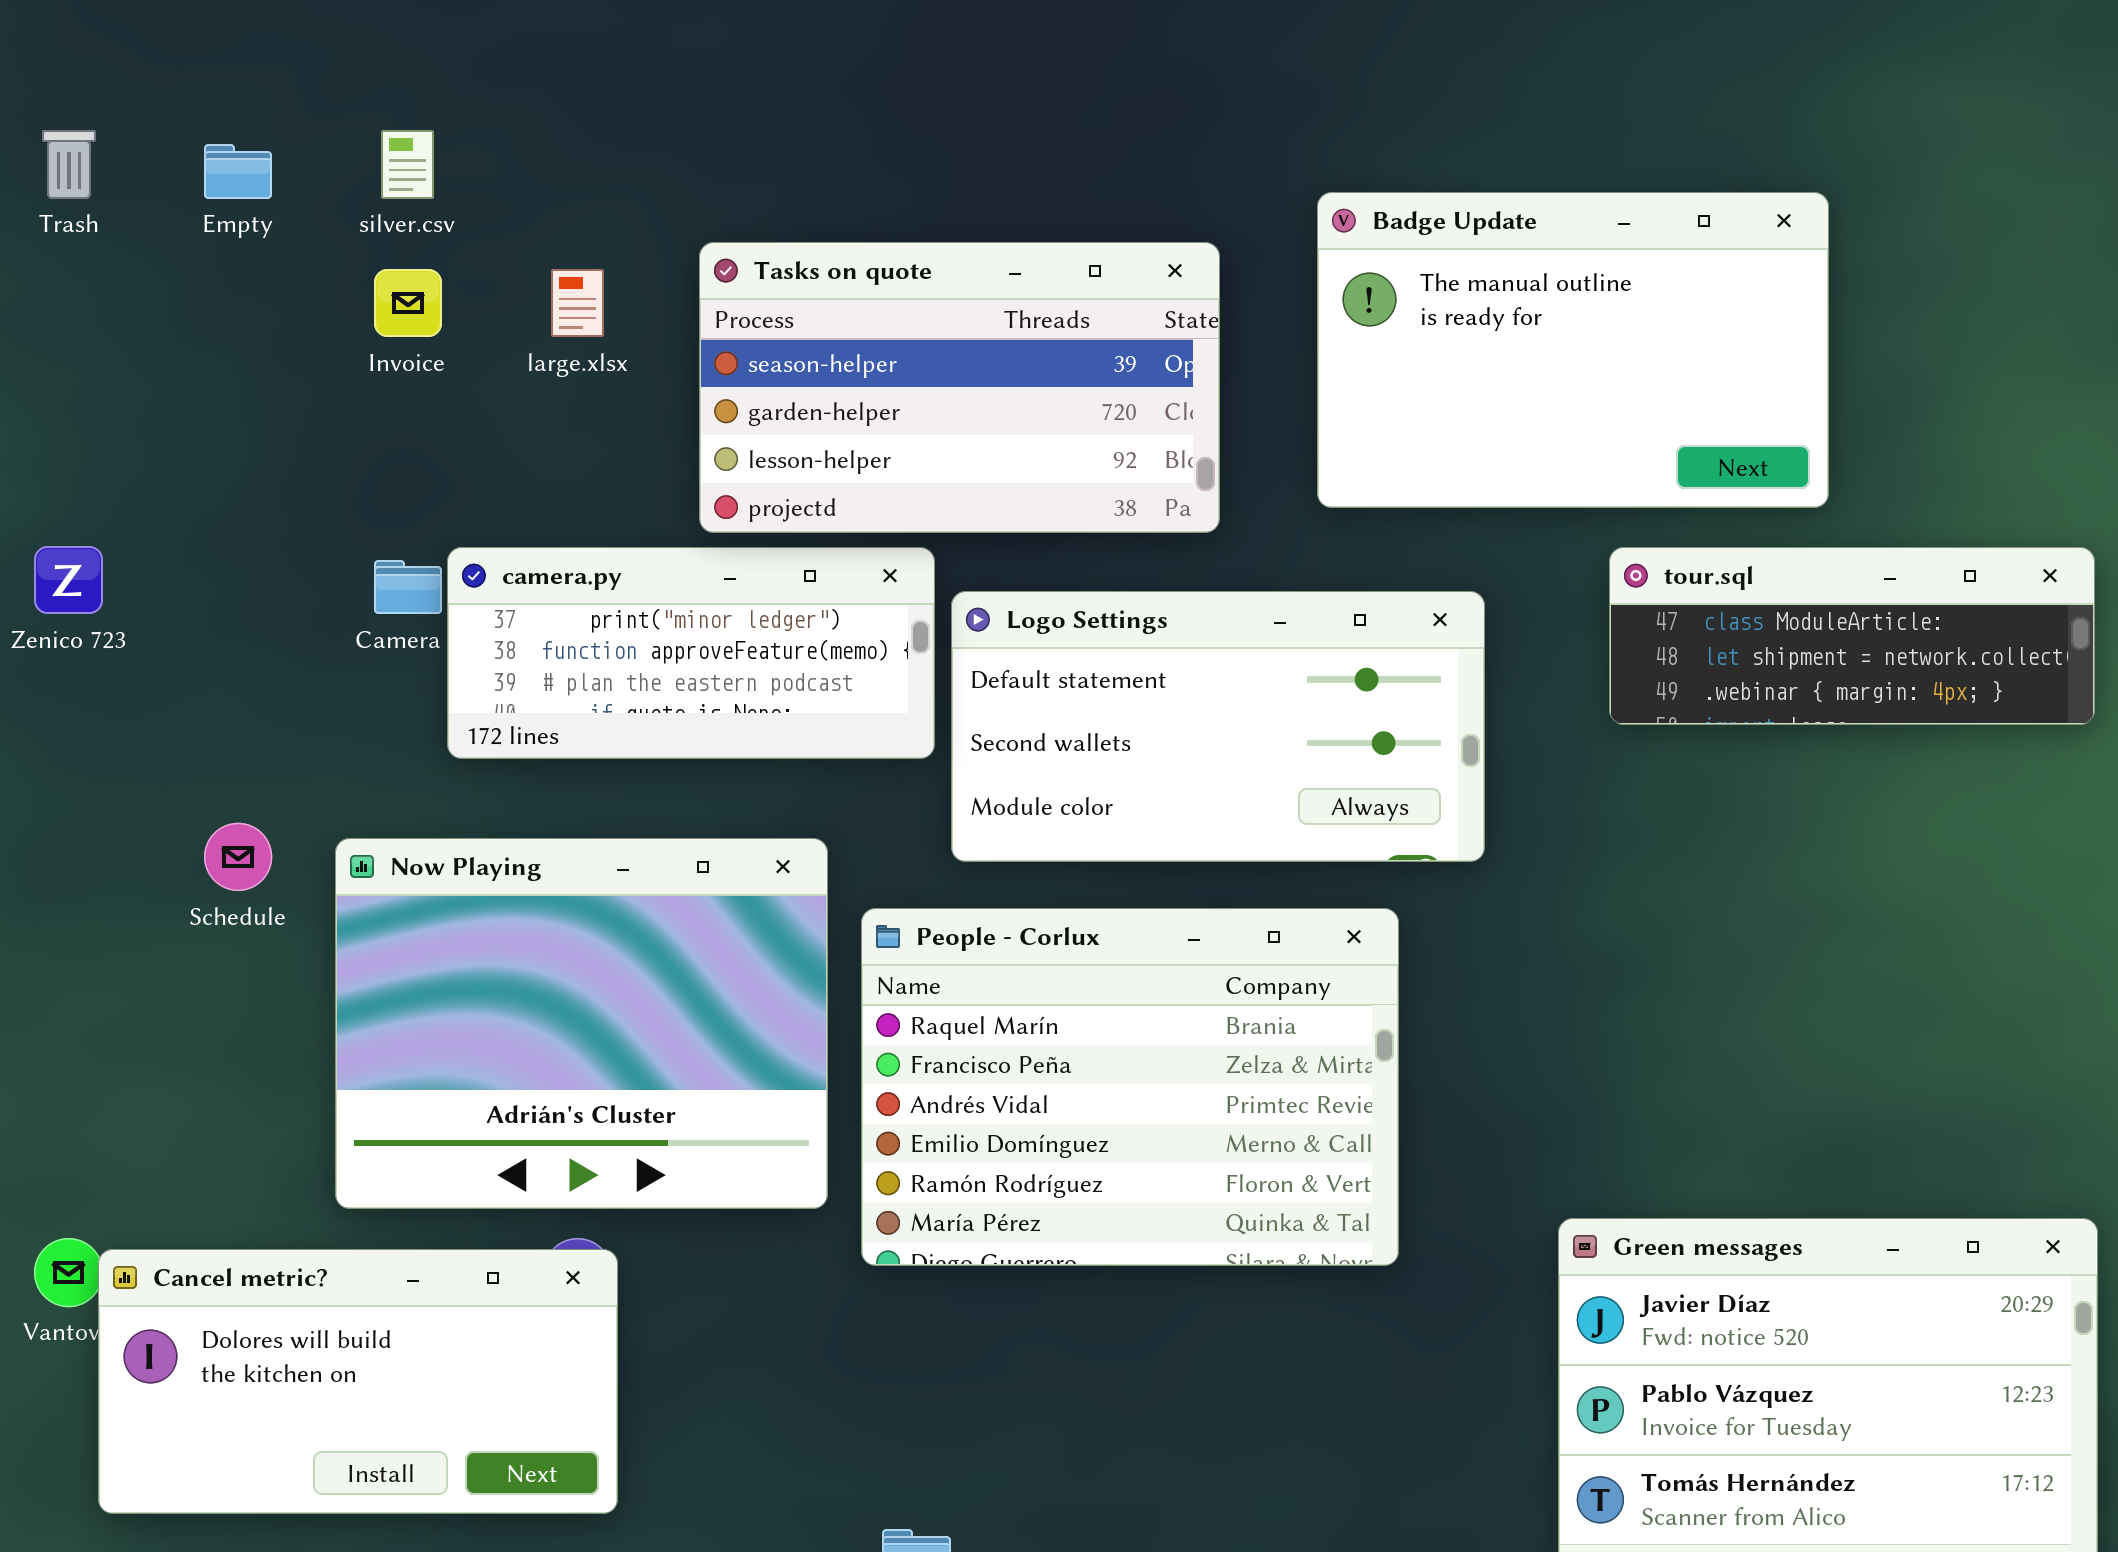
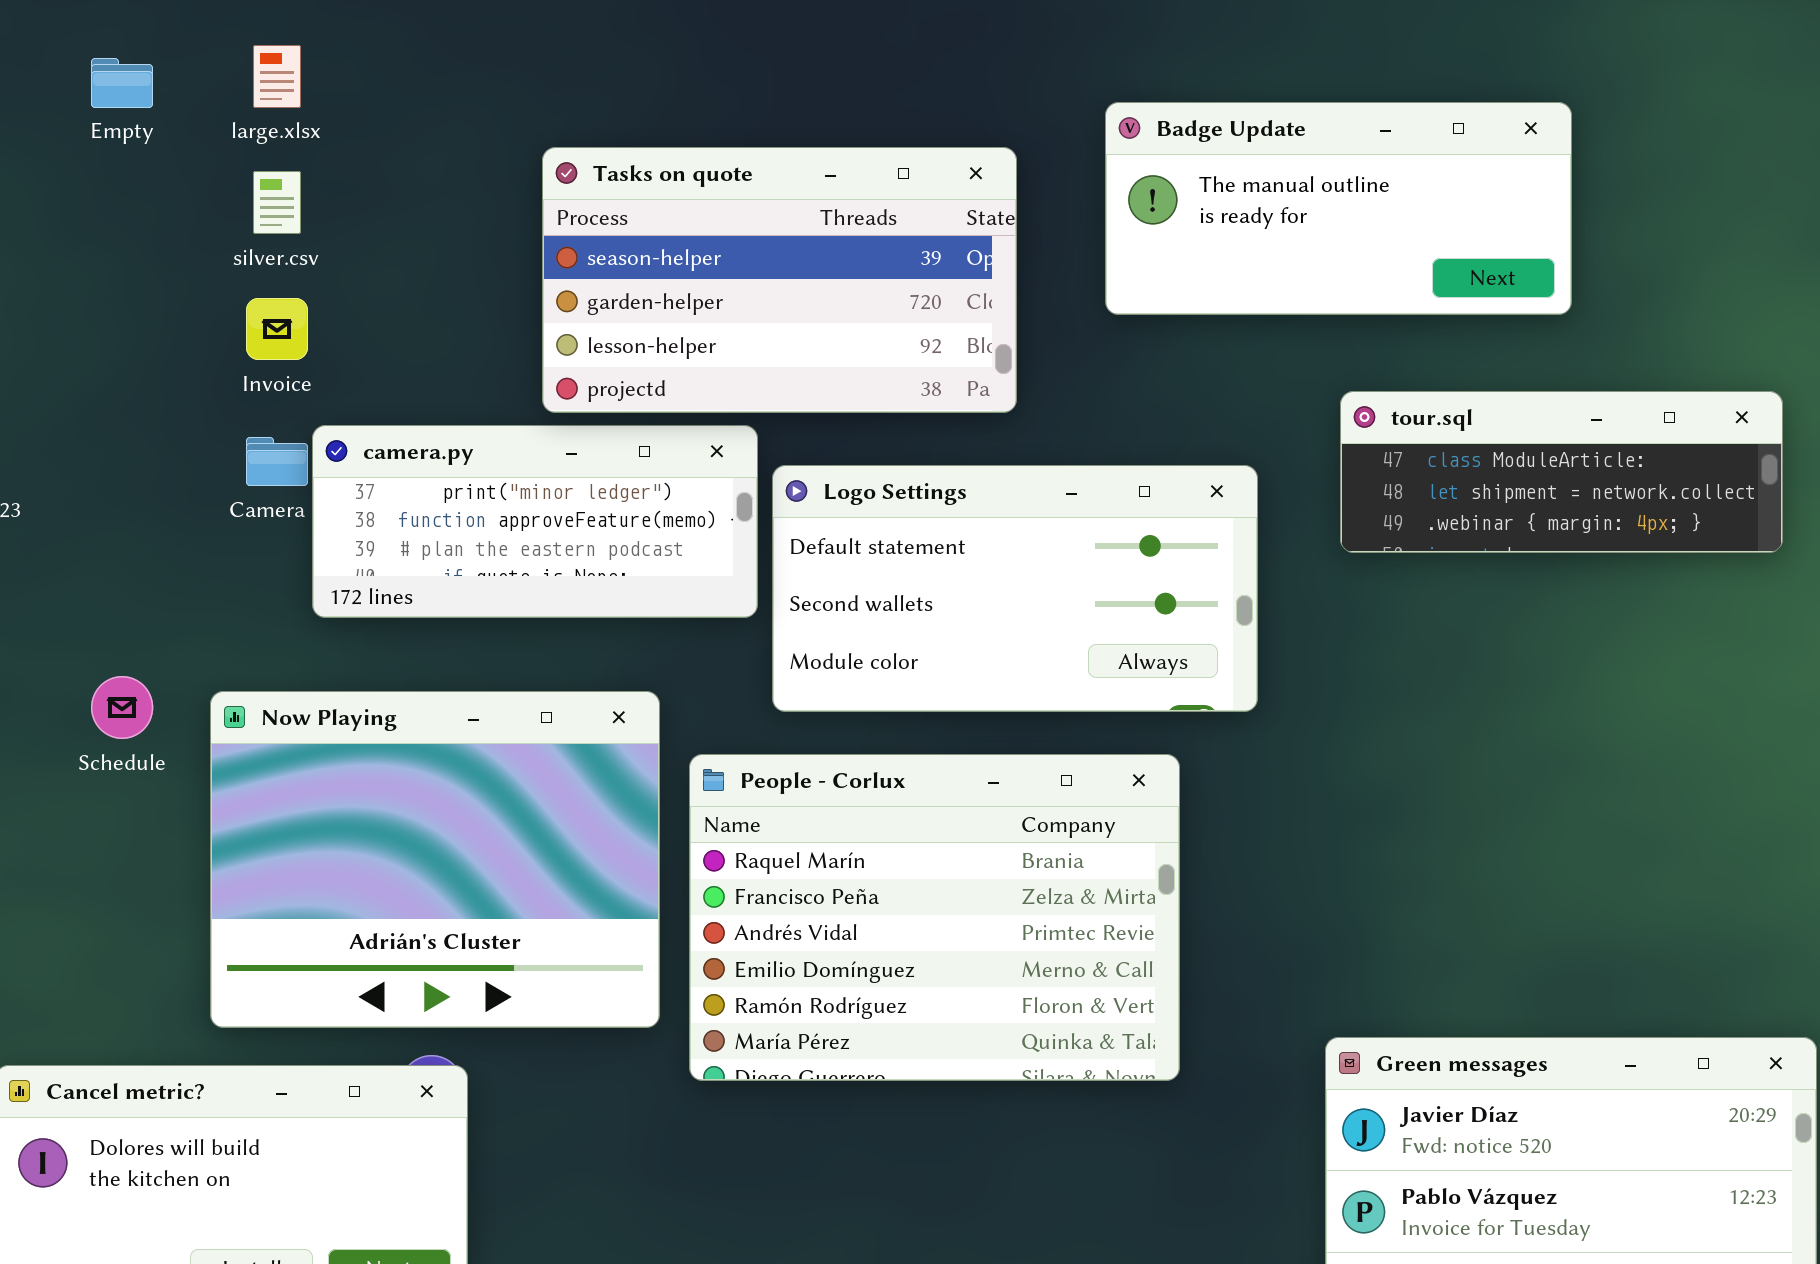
silver.csv: [381,130,434,199] -> [253,171,301,234], moved
Badge Update: [1317,192,1829,508] -> [1105,102,1572,315], resized
Invoice: [374,269,442,337] -> [246,298,308,360], moved
large.xlsx: [551,269,604,337] -> [253,45,301,108], moved
tour.sql: [1609,547,2095,725] -> [1340,391,1783,553], moved

